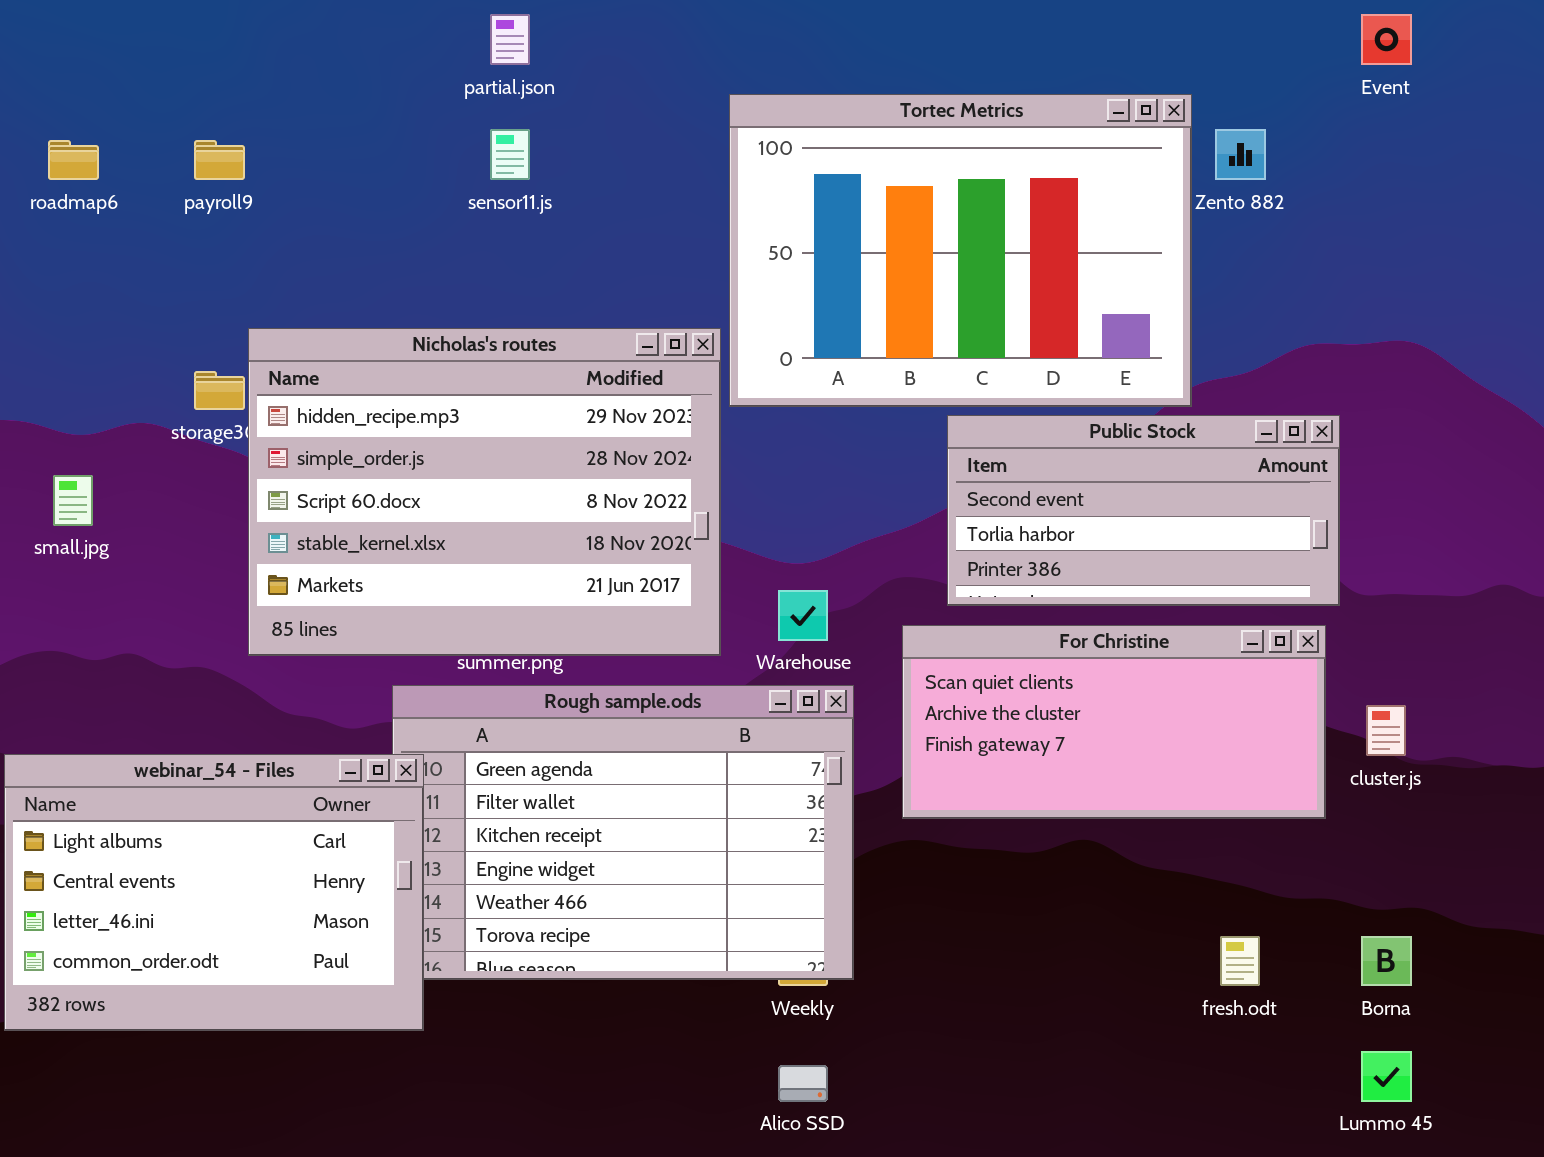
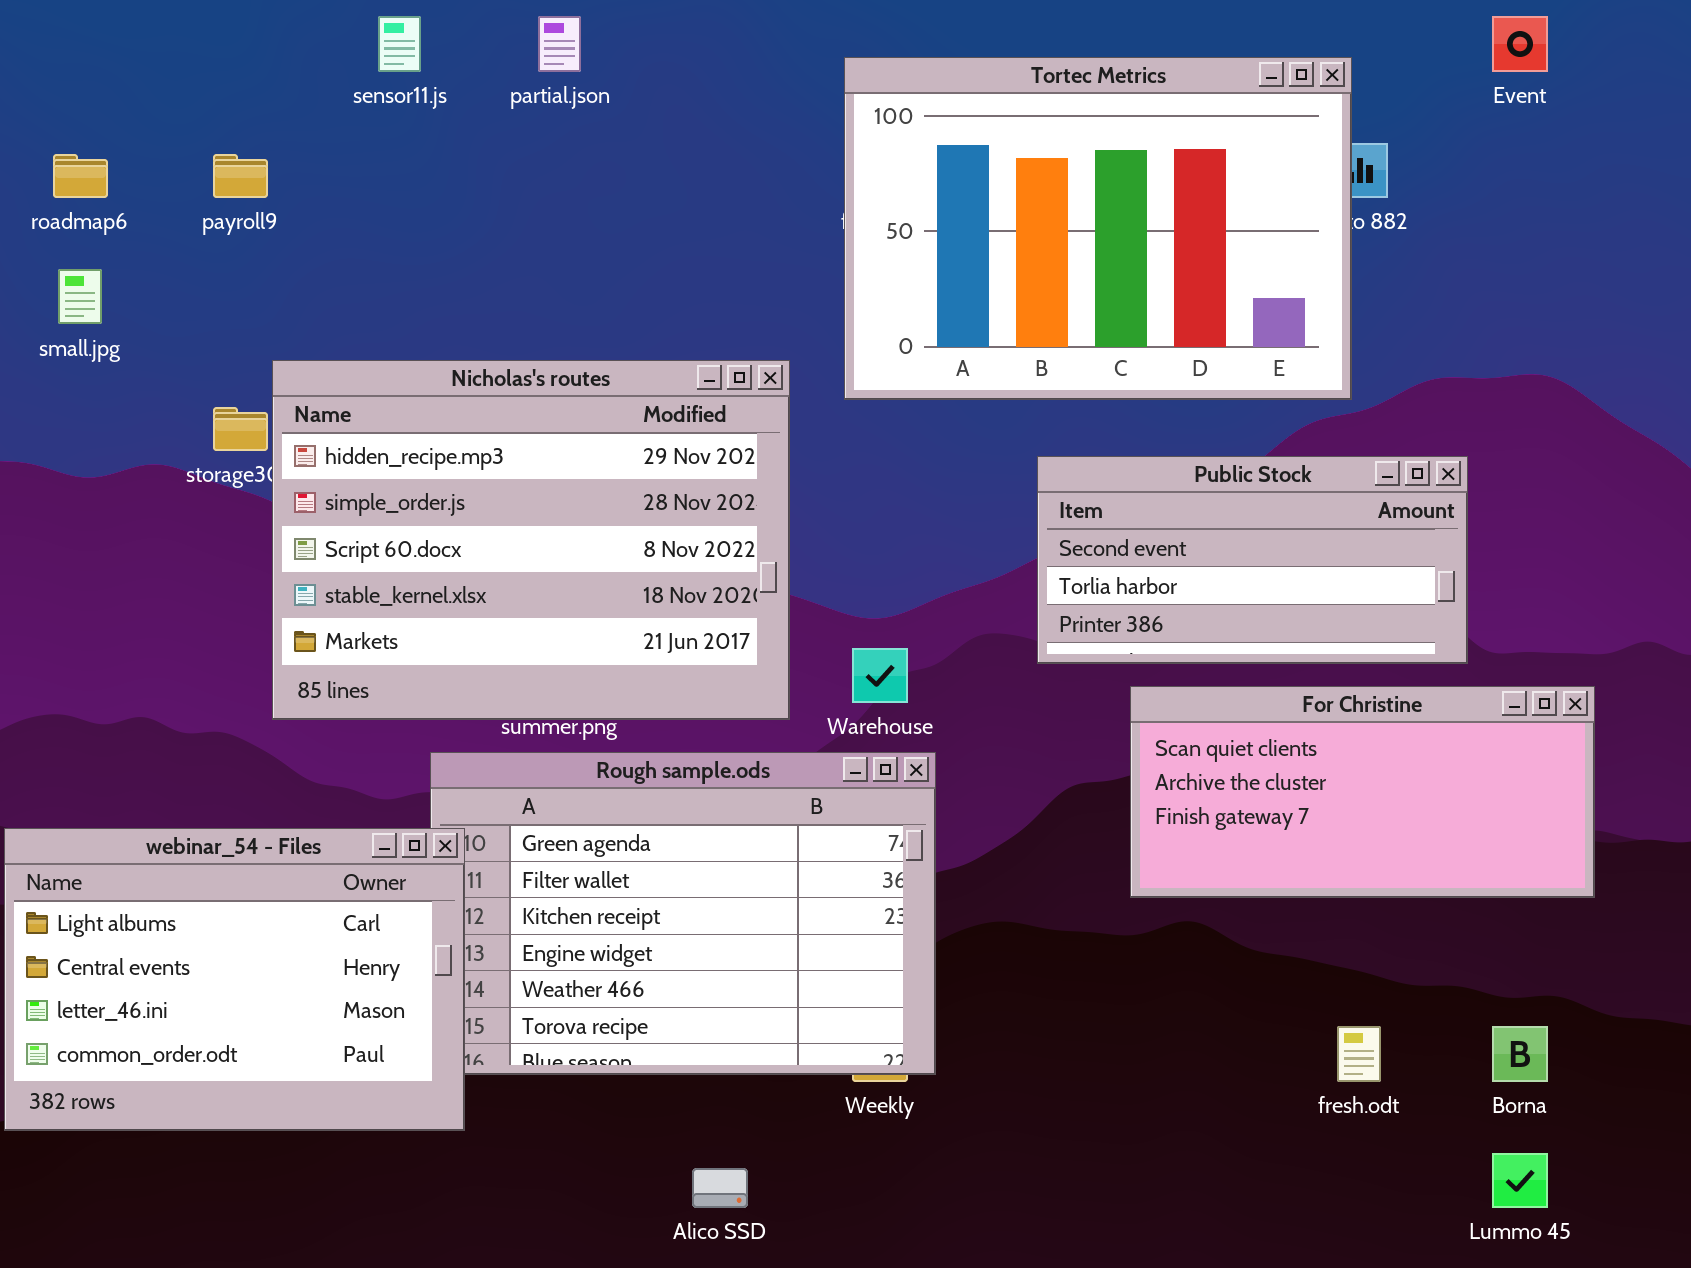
Tortec Metrics: [729,94,1192,407] -> [844,57,1352,400], moved
sensor11.js: [490,129,530,180] -> [378,16,421,72], moved
small.jpg: [53,475,93,526] -> [58,269,102,324], moved
For Christine: [902,625,1326,819] -> [1130,686,1595,898], moved
Alico SSD: [778,1065,828,1102] -> [692,1168,748,1208], moved

